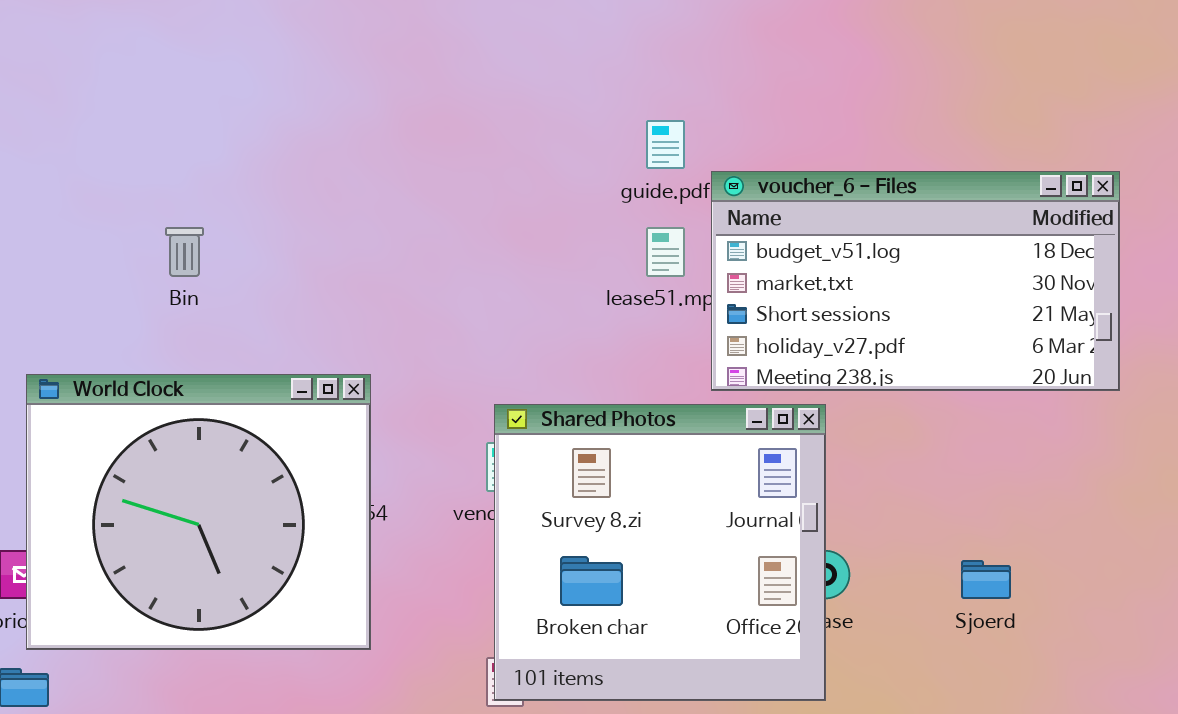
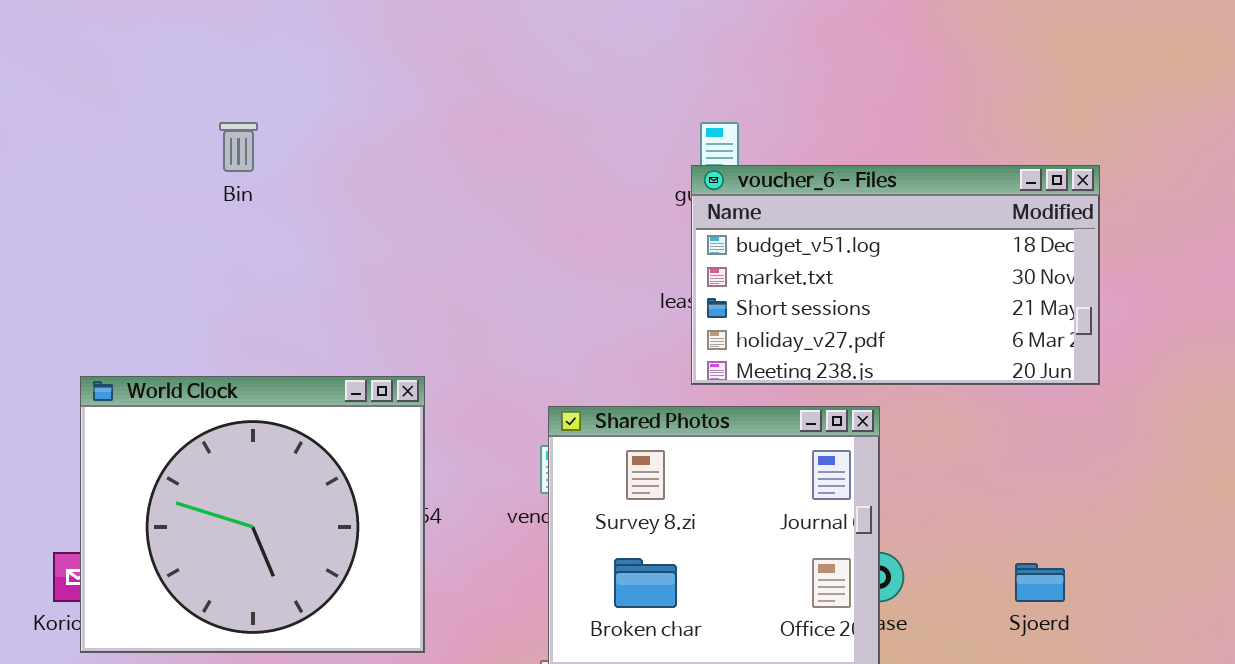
voucher_6 - Files: [711,171,1120,391] -> [691,165,1100,385], moved
Bin: [165,227,204,277] -> [219,122,258,172], moved

